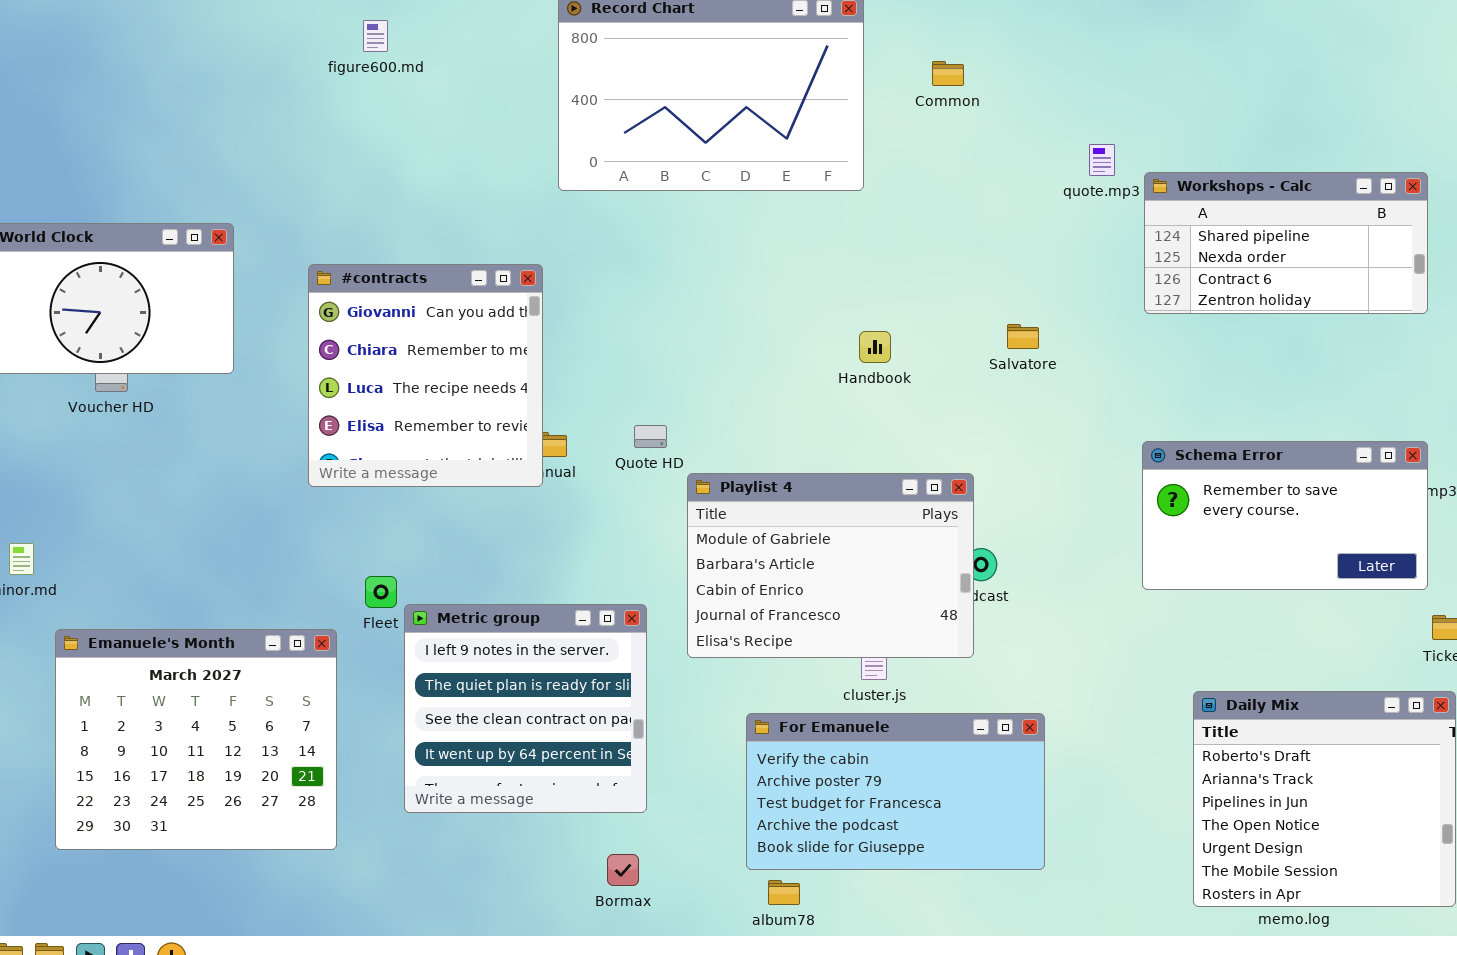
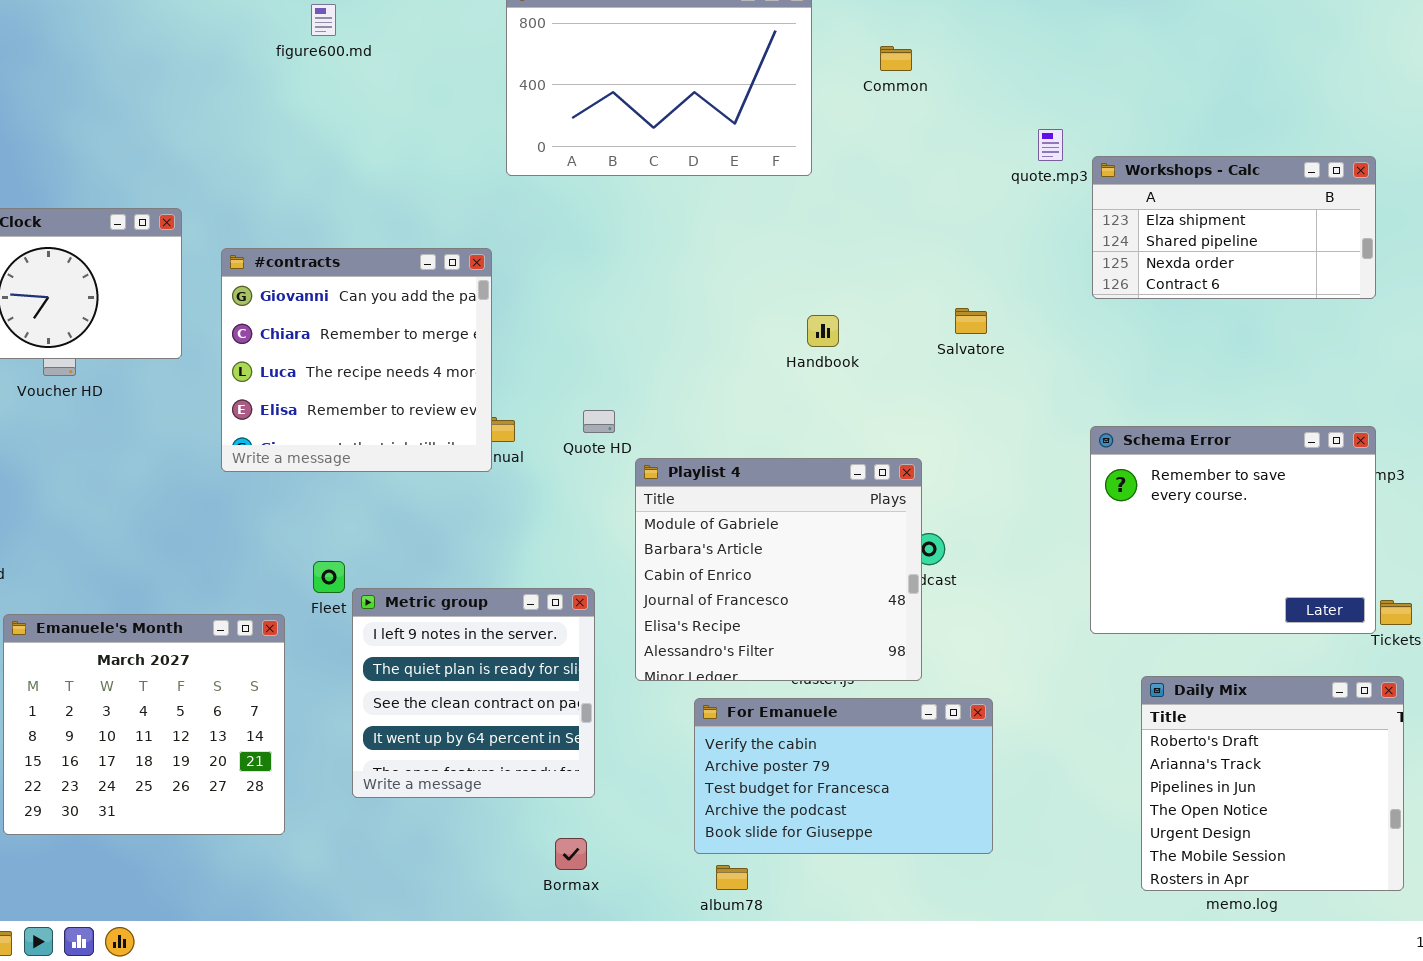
Workshops - Calc: [1144,172,1428,314] -> [1092,156,1376,299], scrolled up 1 row
#contracts: [308,264,543,487] -> [221,248,492,472], resized
Schema Error: [1142,441,1428,590] -> [1090,426,1376,634], resized
Playlist 4: [687,473,974,658] -> [635,458,922,681], resized

